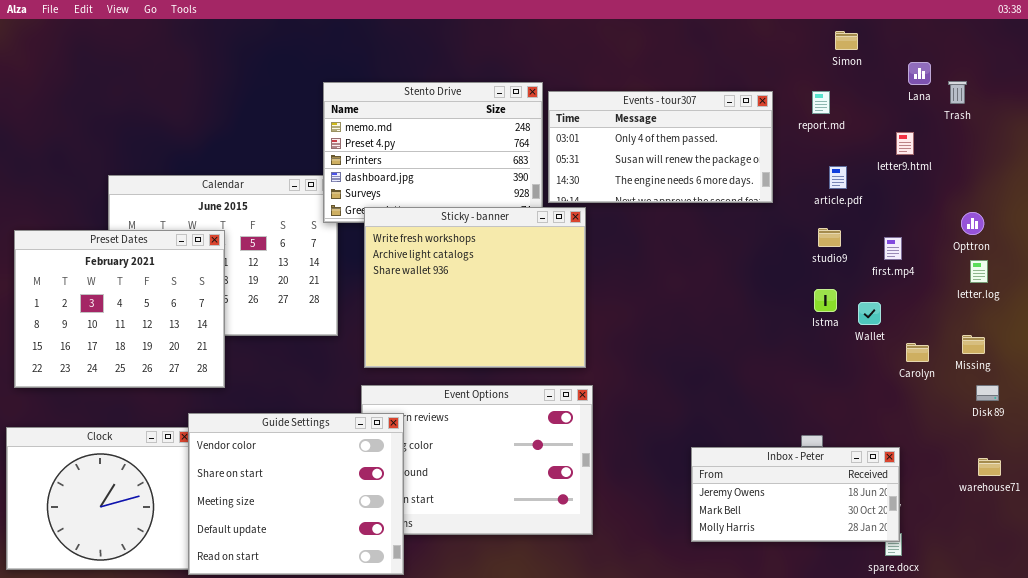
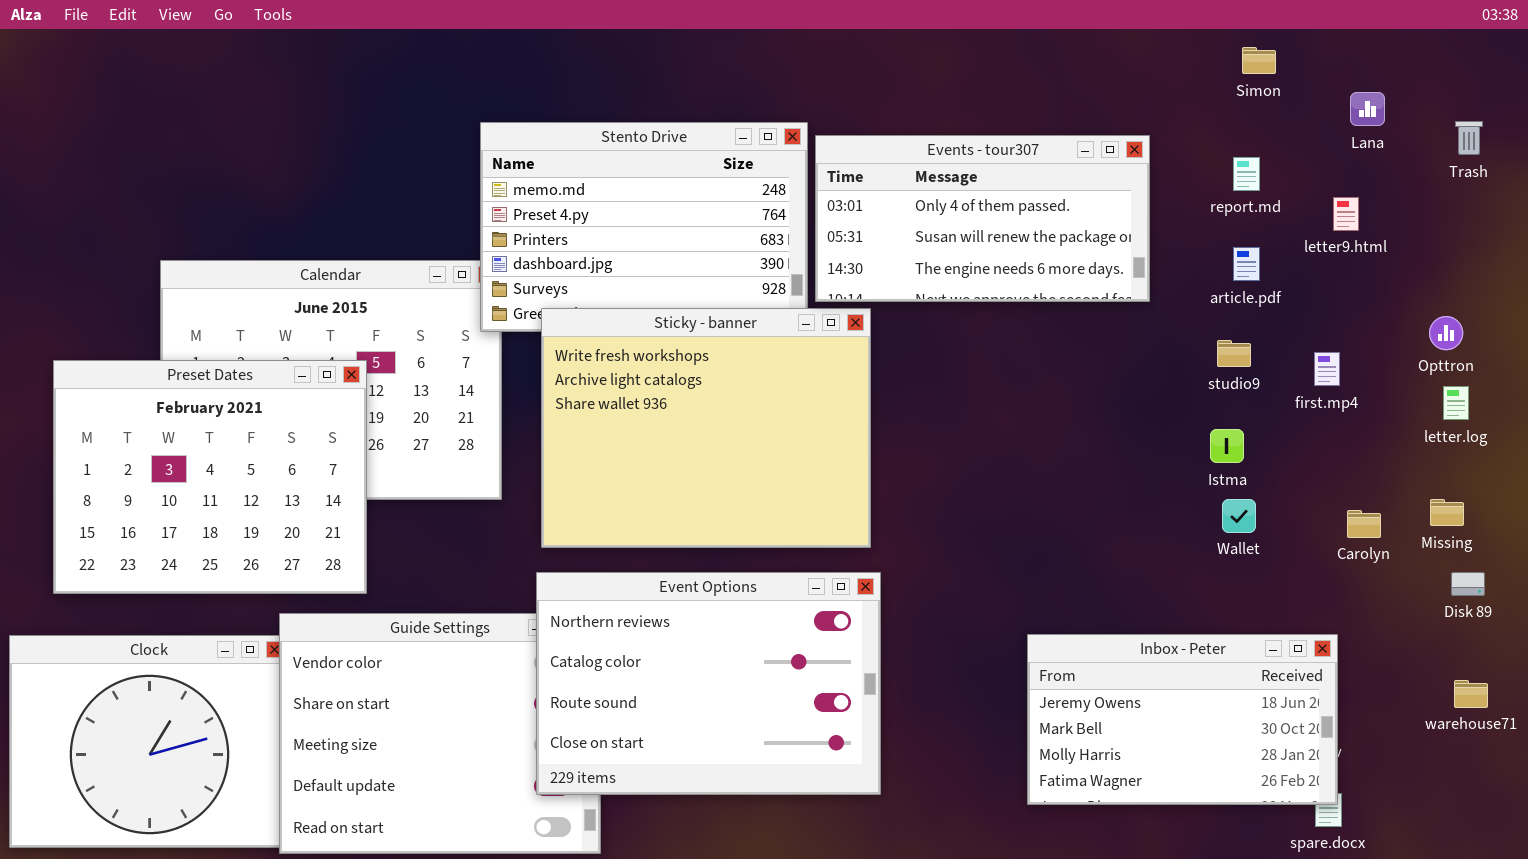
Trash: [948,81,967,104] -> [1455,121,1483,155], moved
report.md: [812,91,830,114] -> [1233,157,1260,191], moved
Preset Dates: [14,230,225,388] -> [53,360,367,594], moved
Wallet: [858,302,881,325] -> [1222,499,1256,533], moved
Event Options: [361,385,593,535] -> [536,572,881,795], raised
Inbox - Peter: [691,447,900,542] -> [1027,634,1338,805], resized

